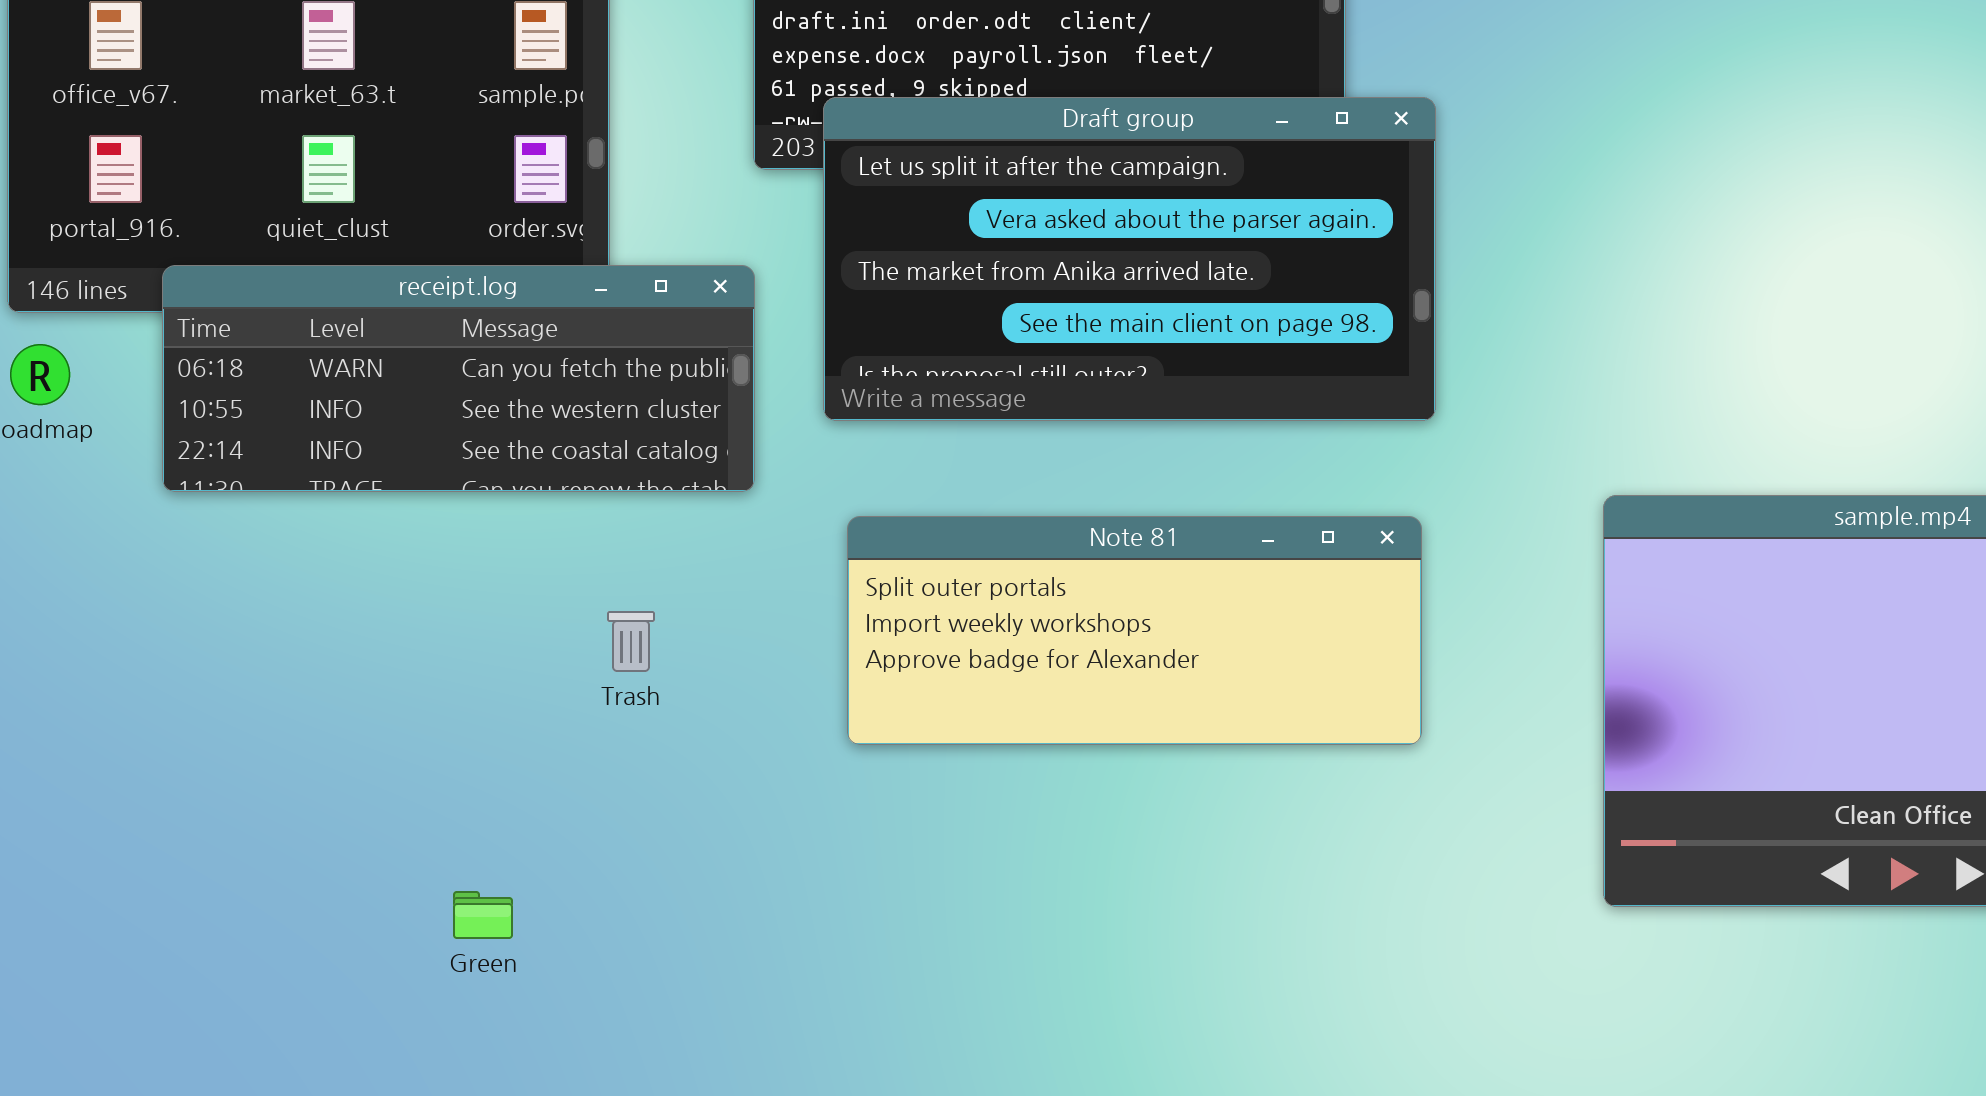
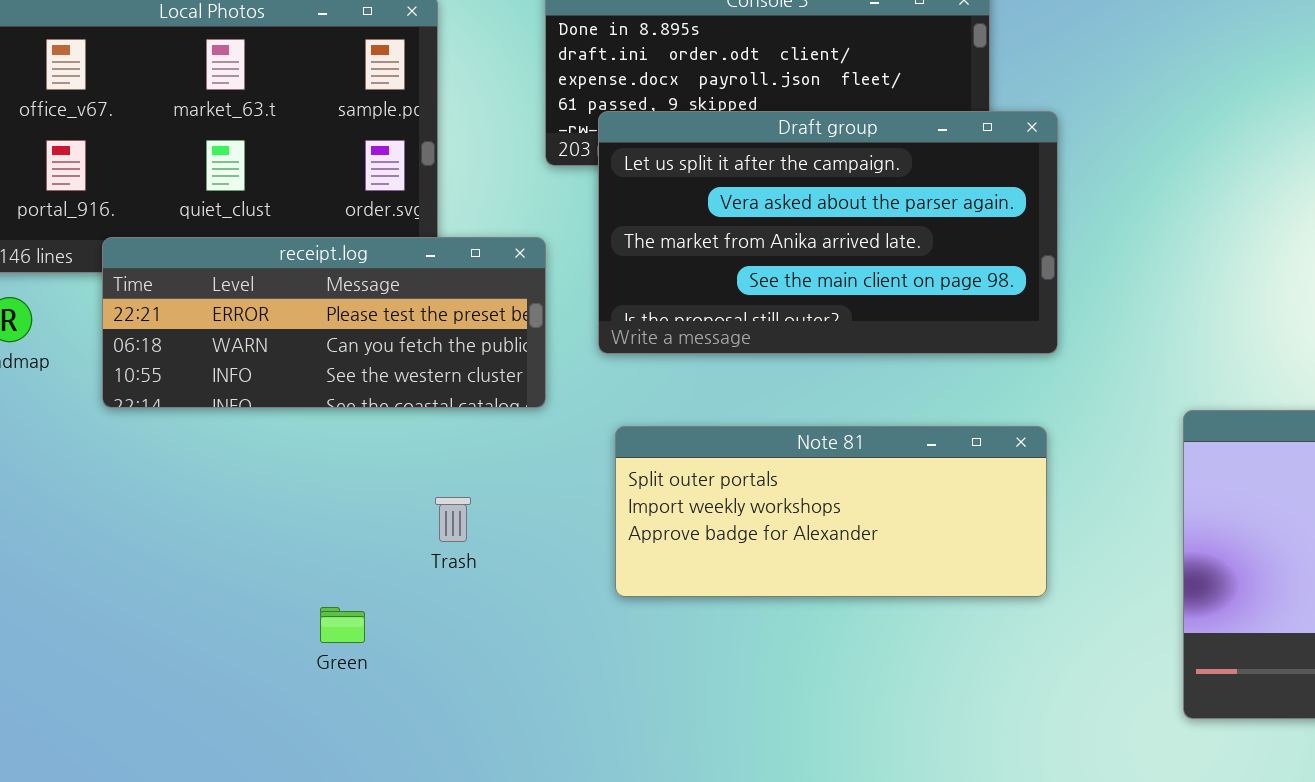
receipt.log: [162,265,755,492] -> [102,237,546,408], scrolled up 1 row
Green: [453,891,513,939] -> [320,607,365,643], moved

